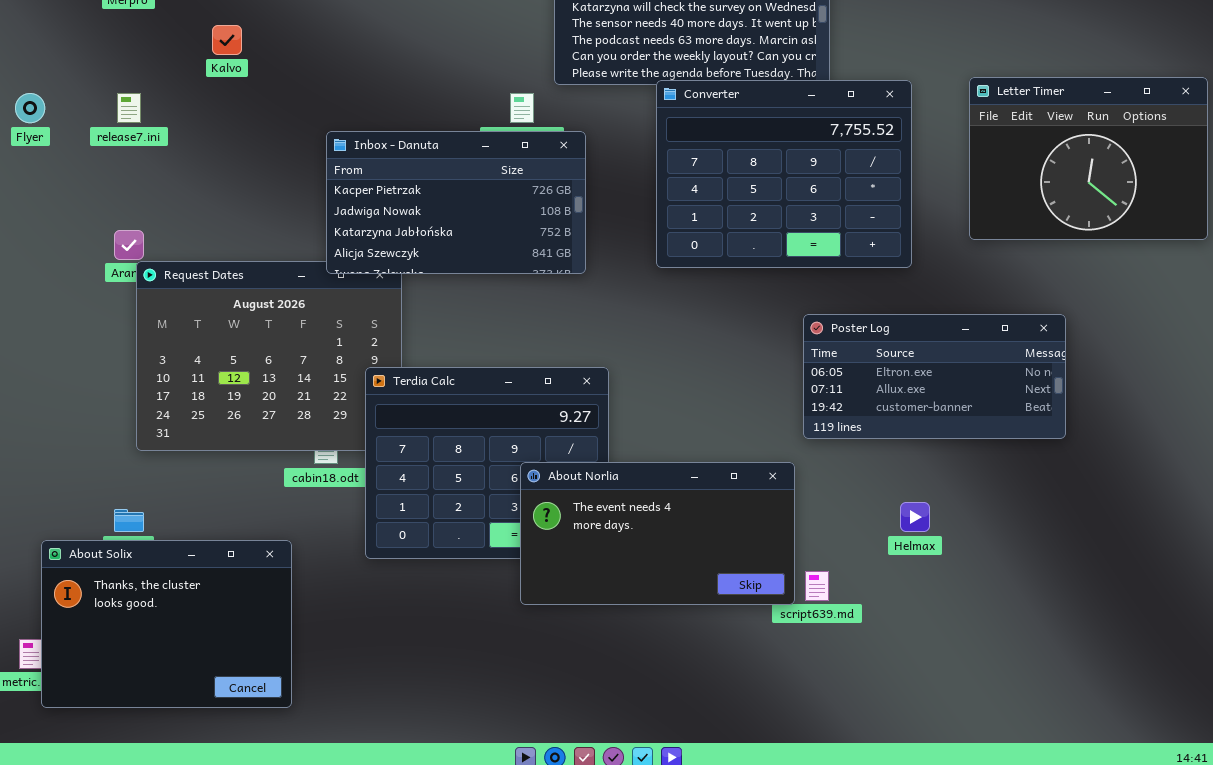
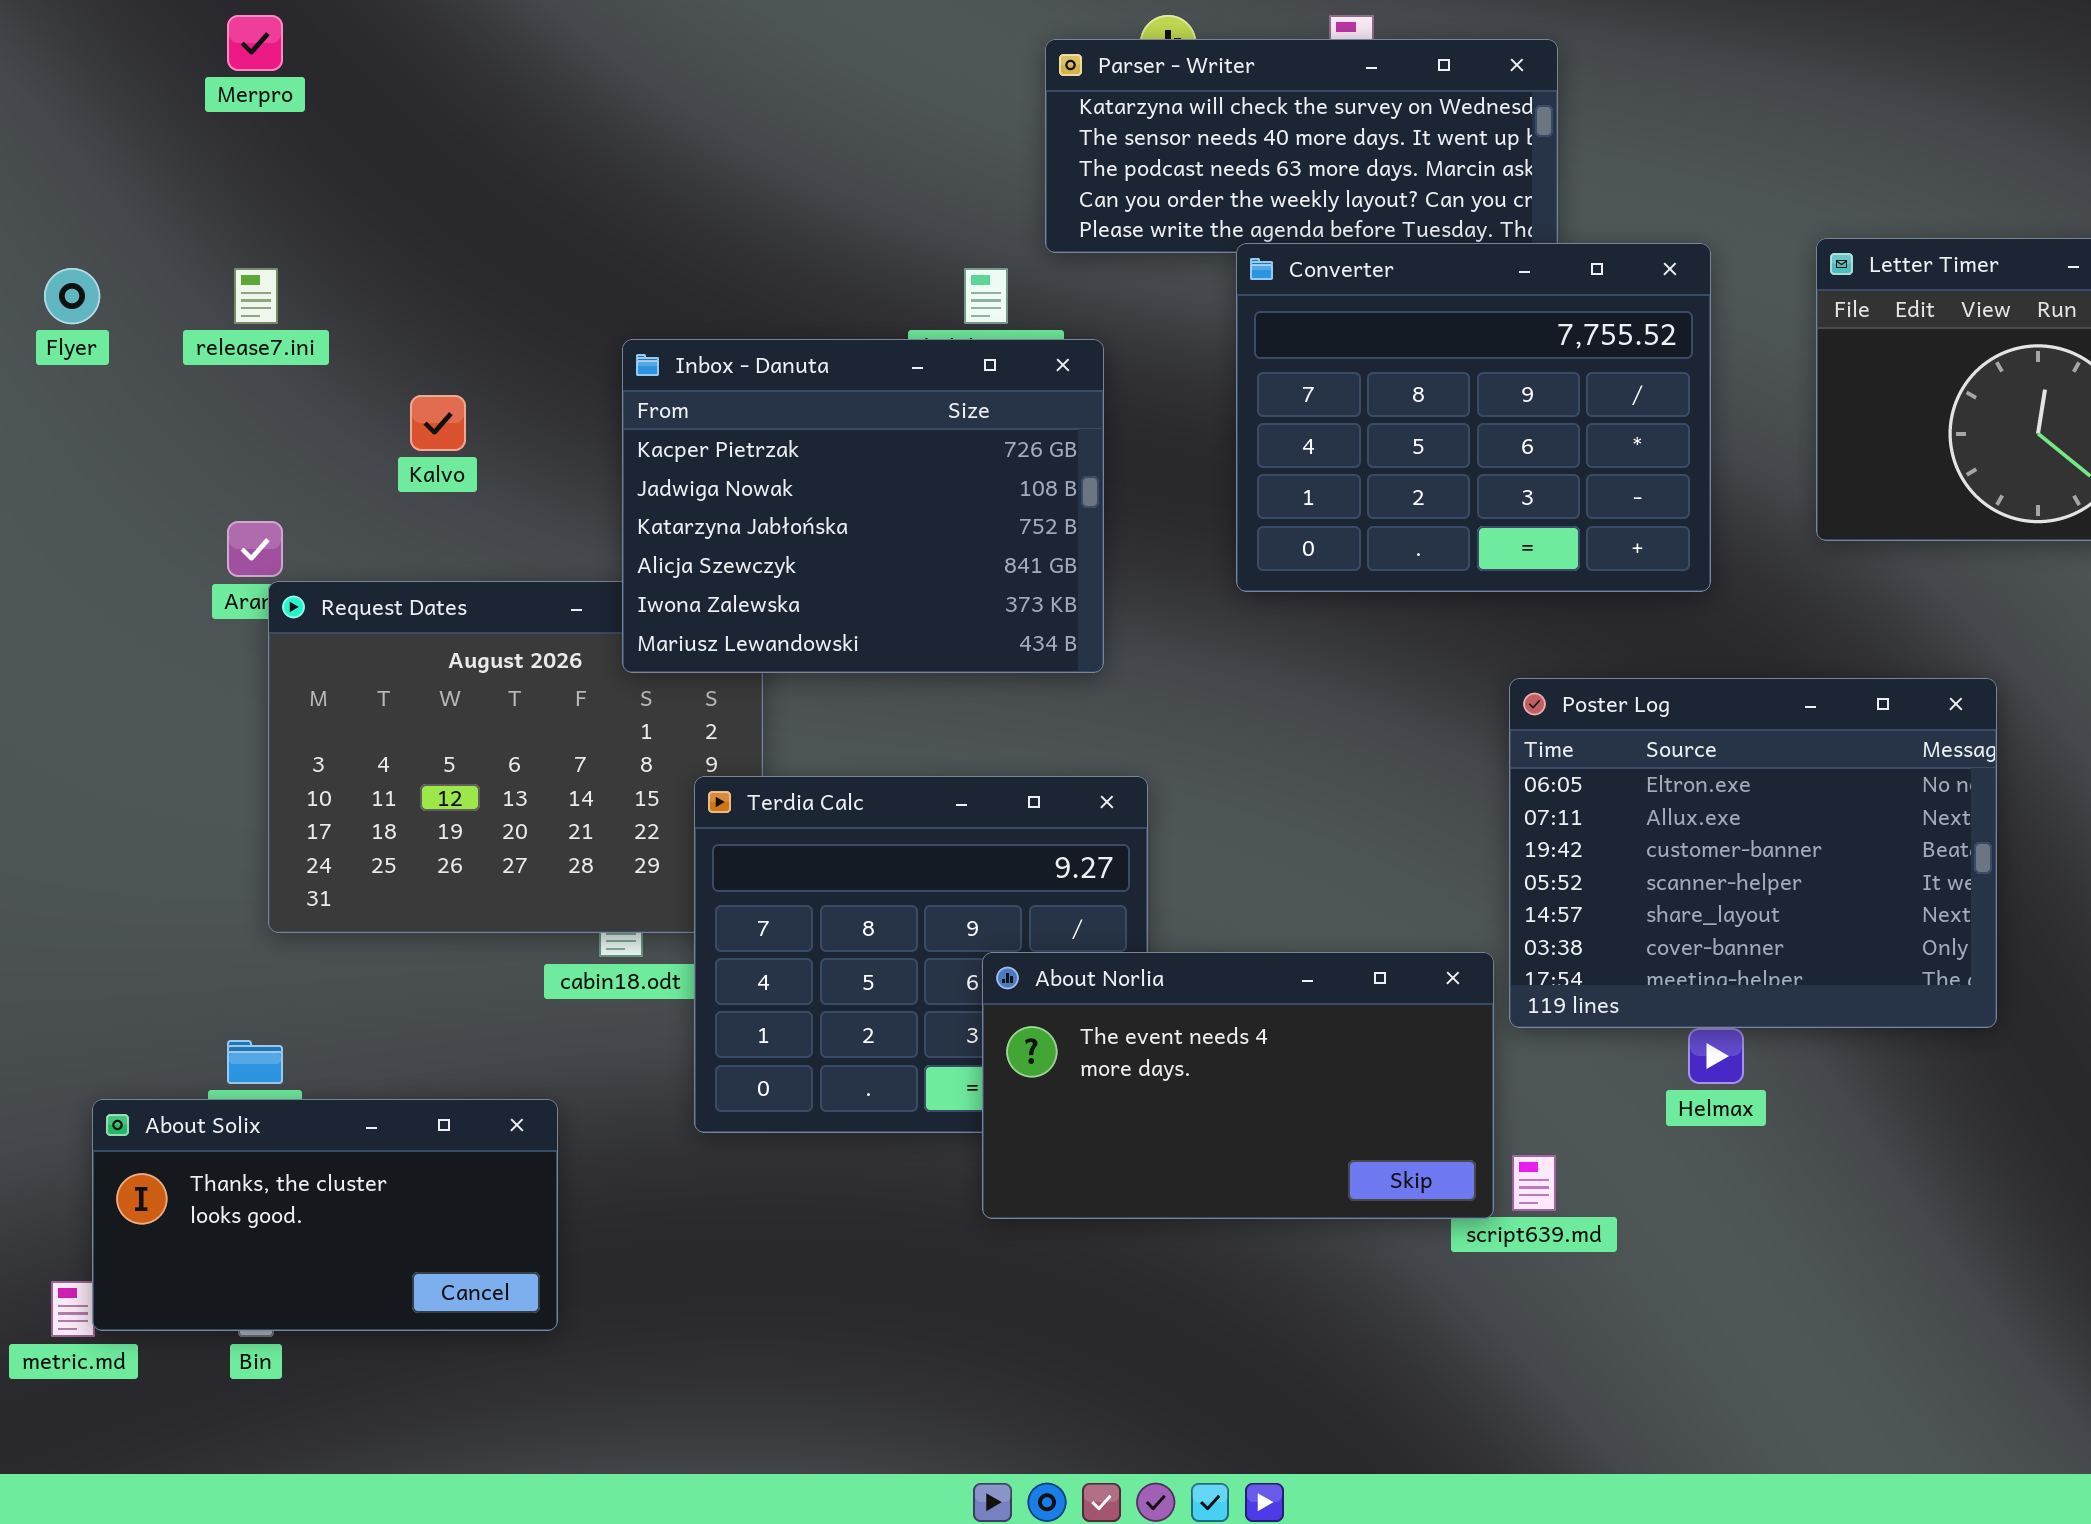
Kalvo: [212,25,242,55] -> [410,395,466,451], moved
Inbox - Danuta: [326,131,586,274] -> [622,339,1104,673], resized
Poster Log: [803,314,1066,439] -> [1509,678,1997,1028], resized
About Solix: [41,540,292,708] -> [92,1099,558,1331], resized

